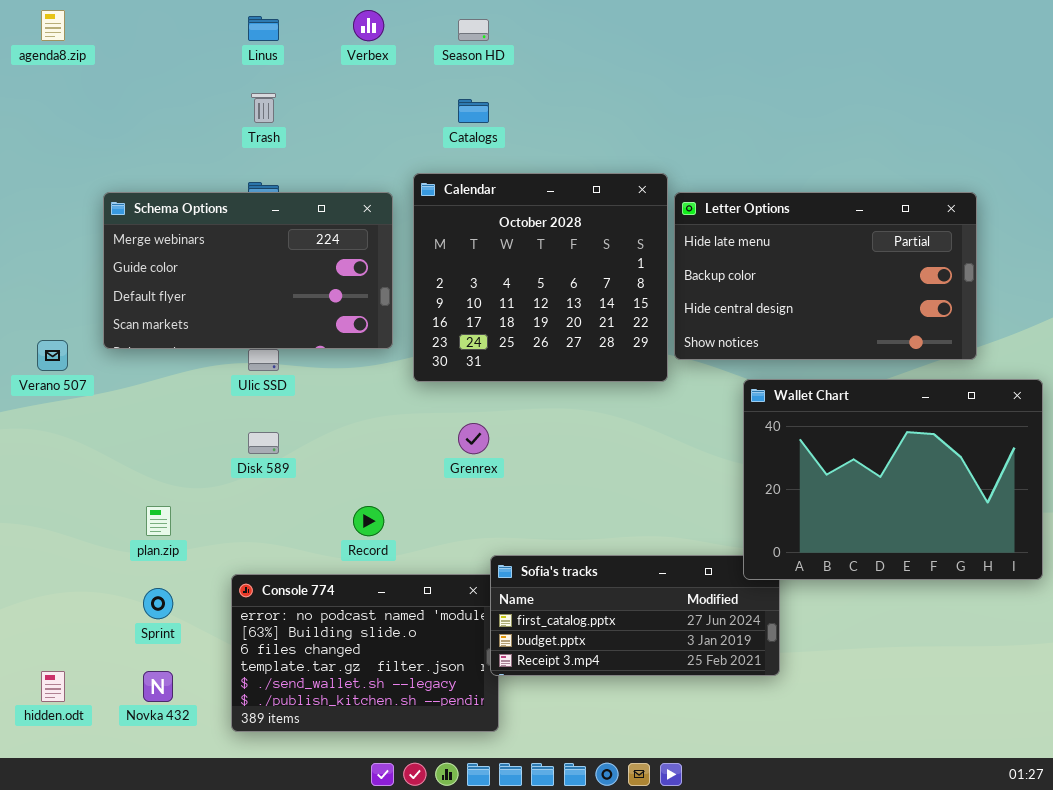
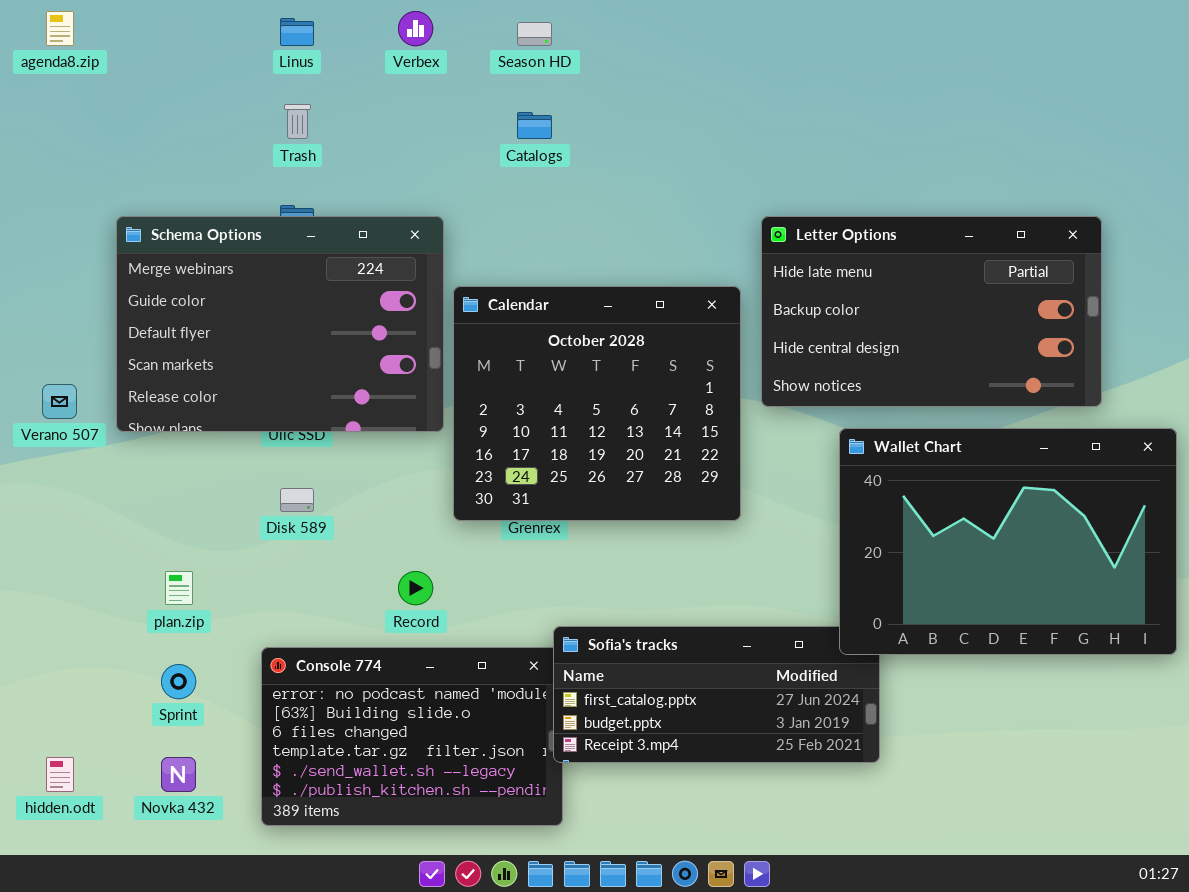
Calendar: [413,173,668,382] -> [453,286,741,521], moved
Schema Options: [103,192,393,349] -> [116,216,444,432], resized

